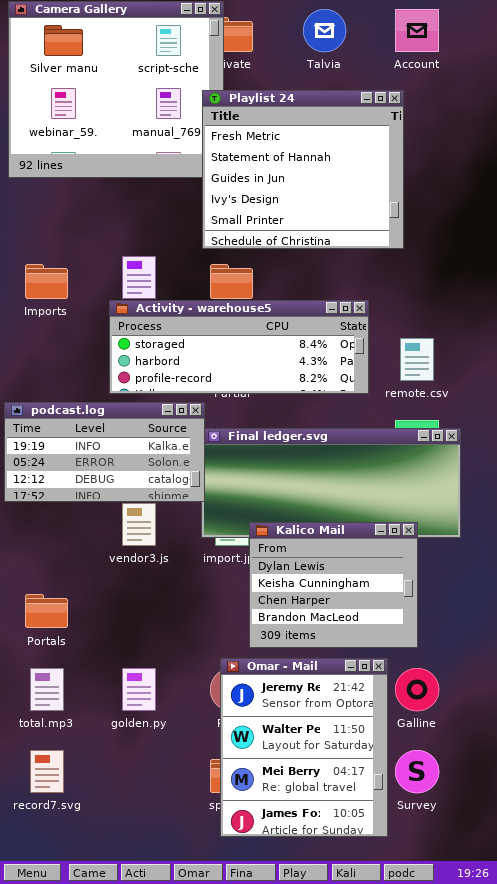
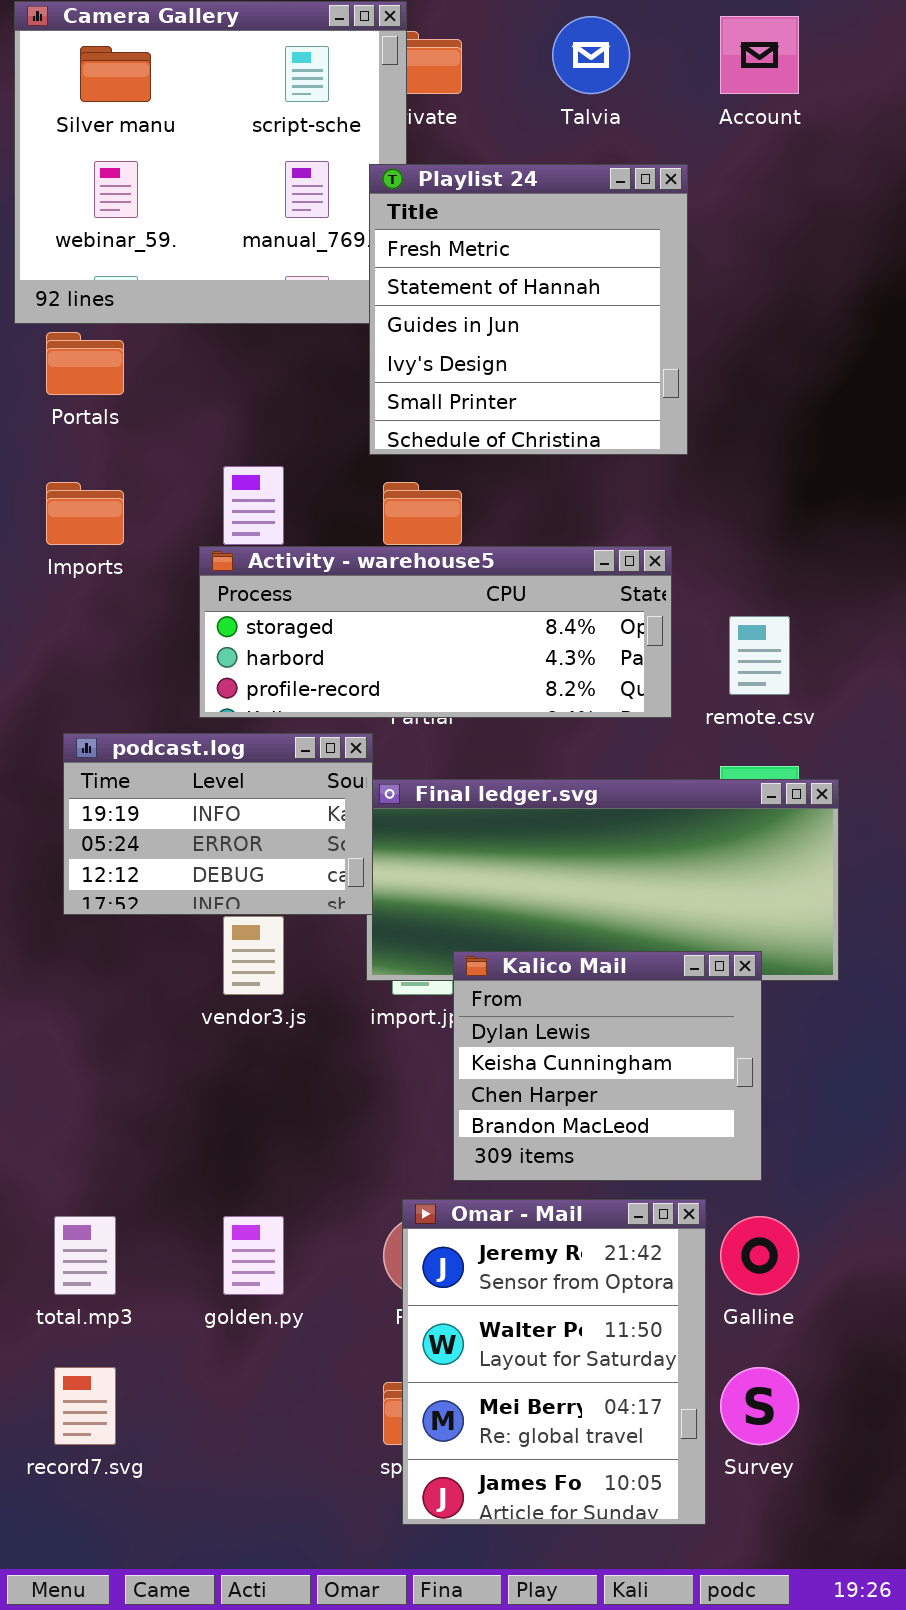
Playlist 24: [202,90,404,249] -> [369,164,688,455], resized
podcast.log: [4,402,205,502] -> [63,733,373,915], resized
Portals: [25,594,68,628] -> [46,332,124,395], moved

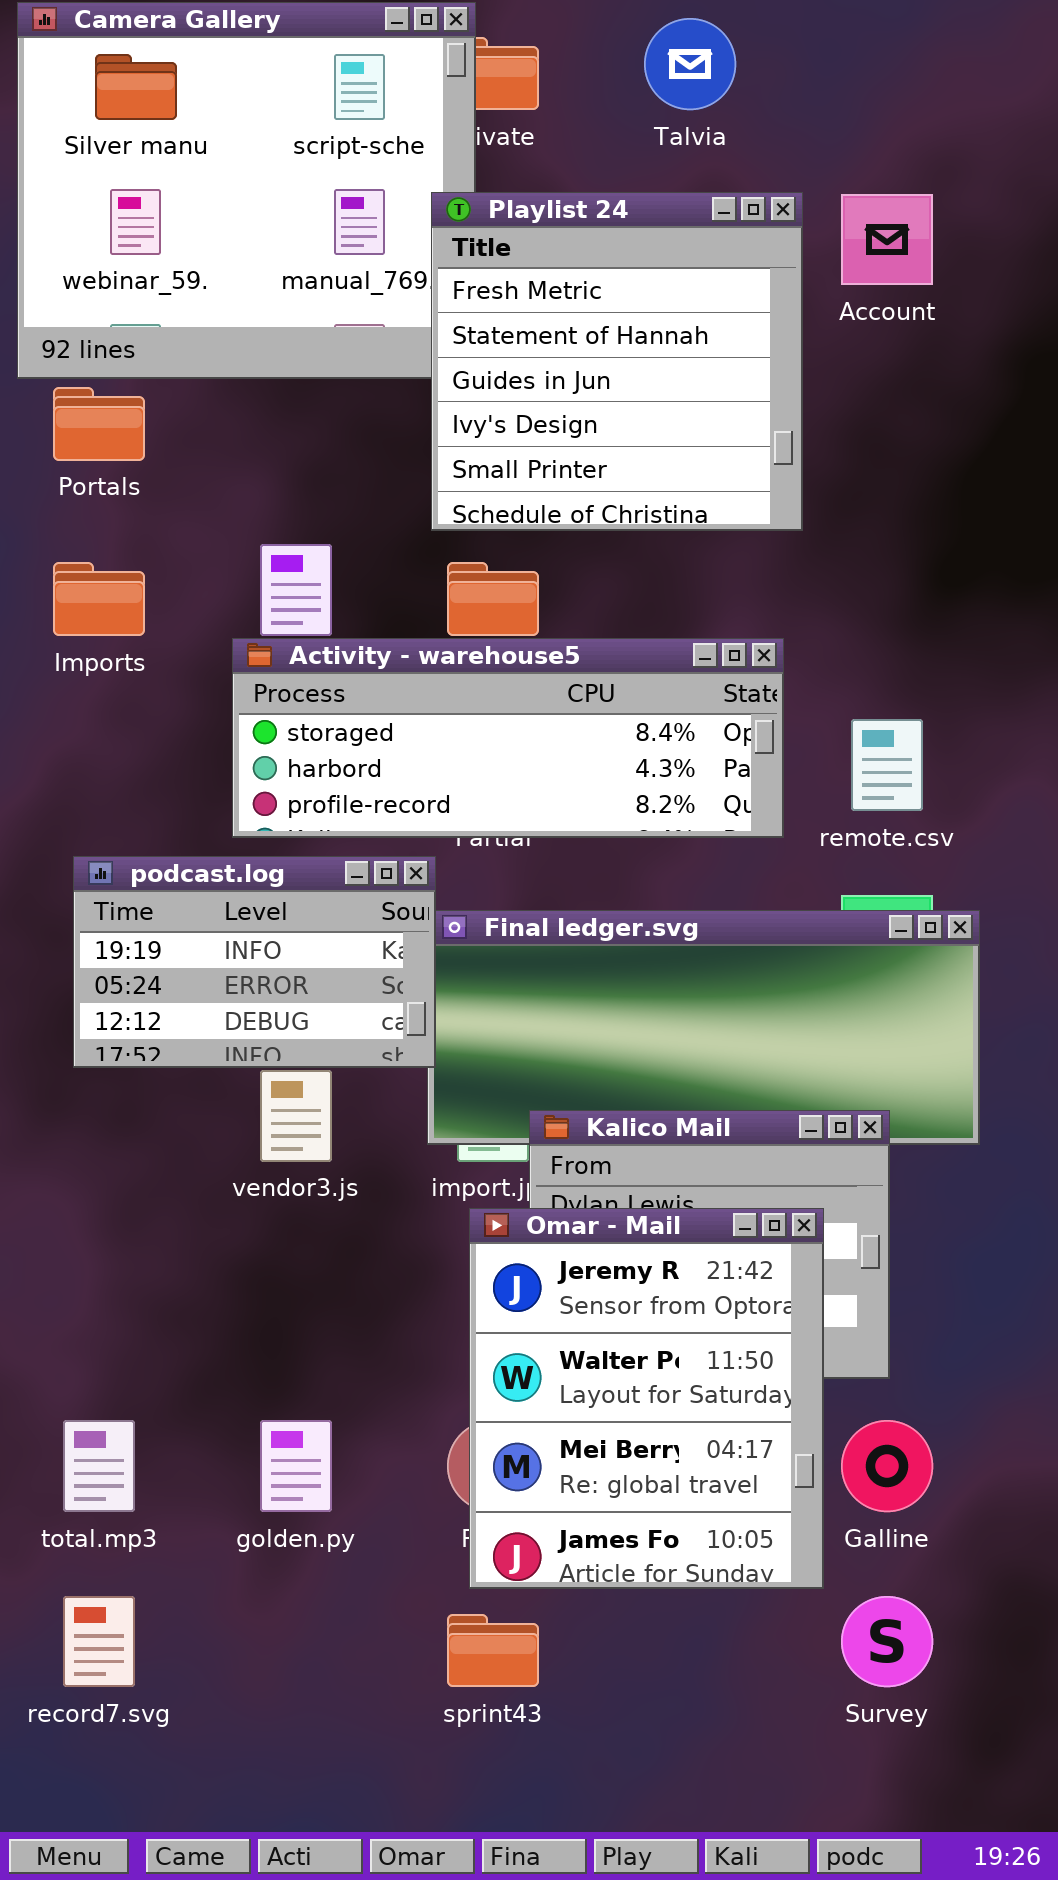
Account: [720,16,799,94] -> [841,194,933,285], moved
Omar - Mail: [402,1199,706,1525] -> [469,1208,824,1589], moved

